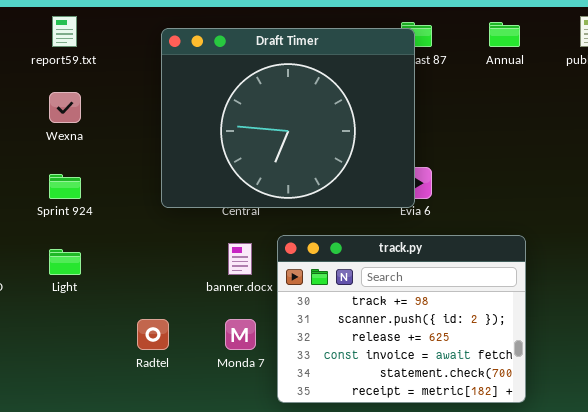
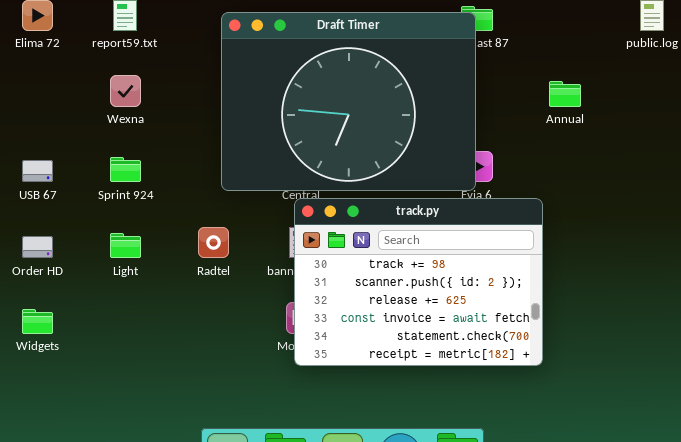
Annual: [489,22,520,47] -> [549,81,581,107], moved
track.py: [277,235,526,403] -> [294,198,543,366], moved
Radtel: [137,319,169,350] -> [198,227,229,258], moved

